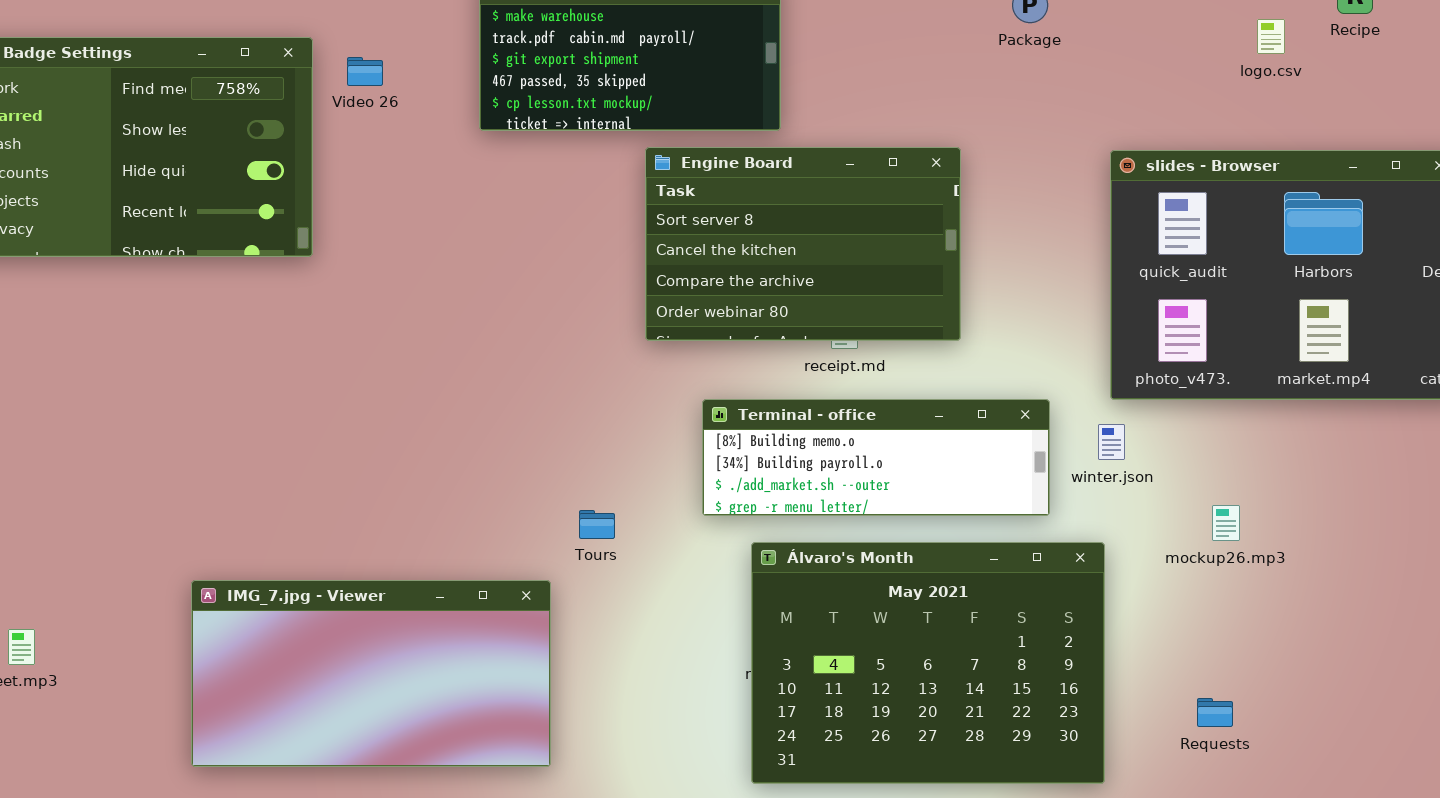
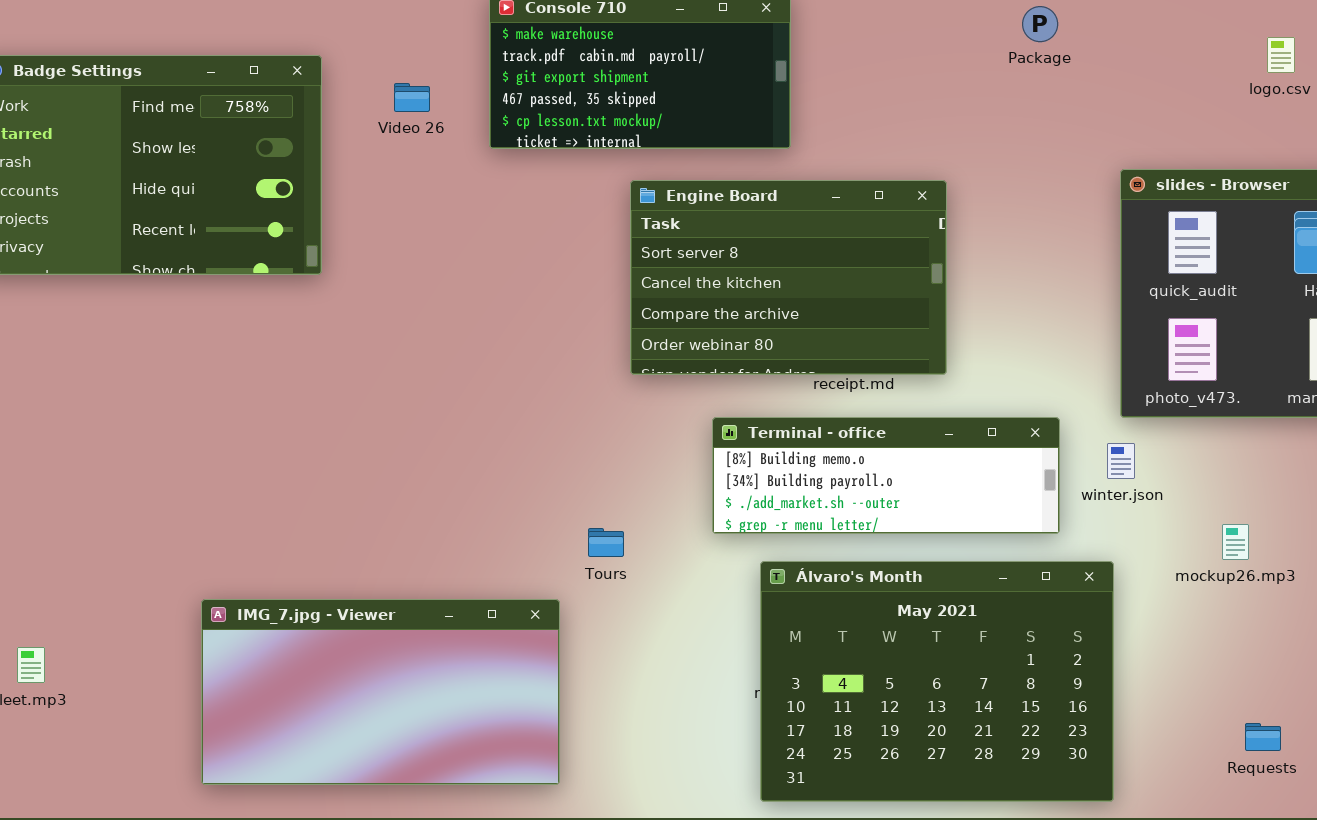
Video 26: [347,57,383,86] -> [394,83,430,112], moved
Engine Board: [645,147,961,341] -> [630,180,947,375], moved
Requests: [1197,698,1233,727] -> [1245,723,1281,751], moved

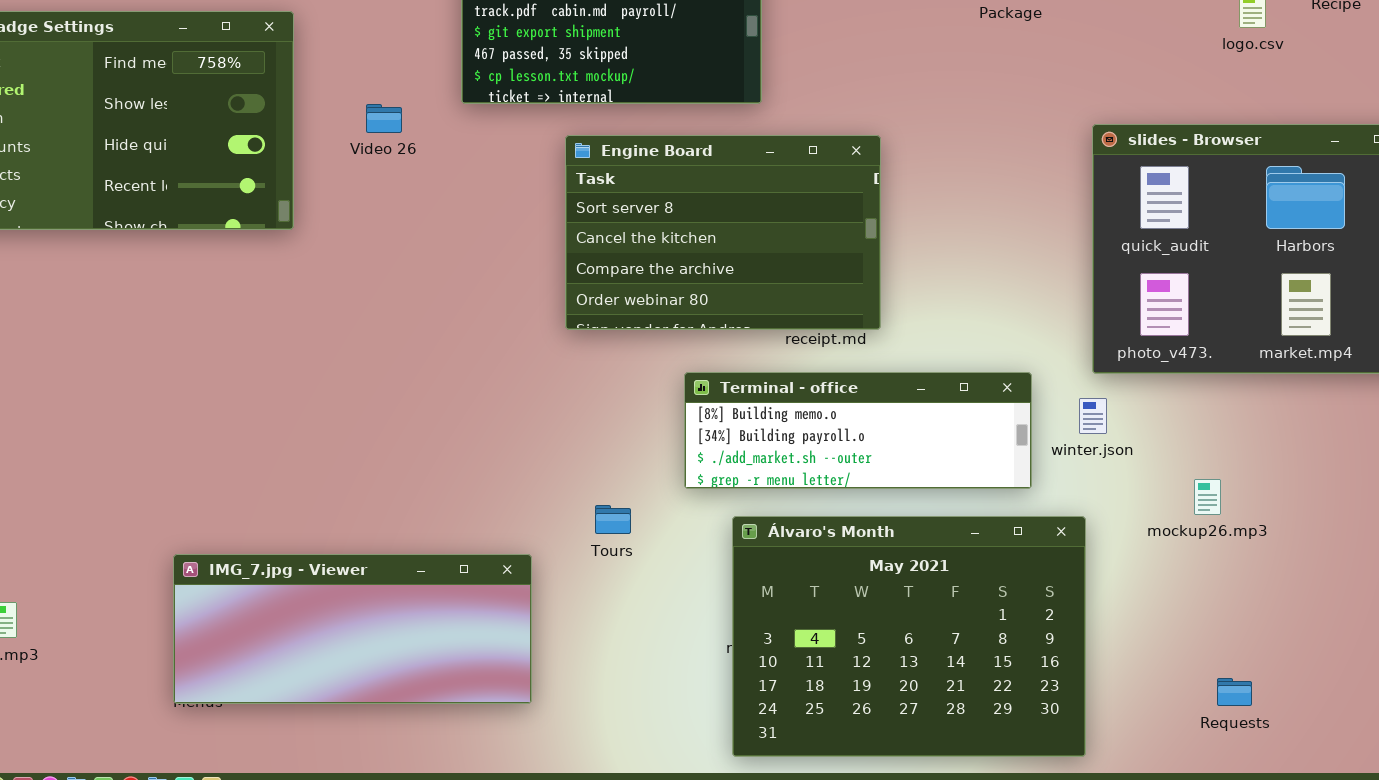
Video 26: [394,83,430,112] -> [366,104,402,133], moved
Engine Board: [630,180,947,375] -> [565,135,881,330], moved
Tours: [588,528,624,557] -> [595,505,631,534], moved
IMG_7.jpg - Viewer: [201,599,560,785] -> [173,554,532,704], resized

